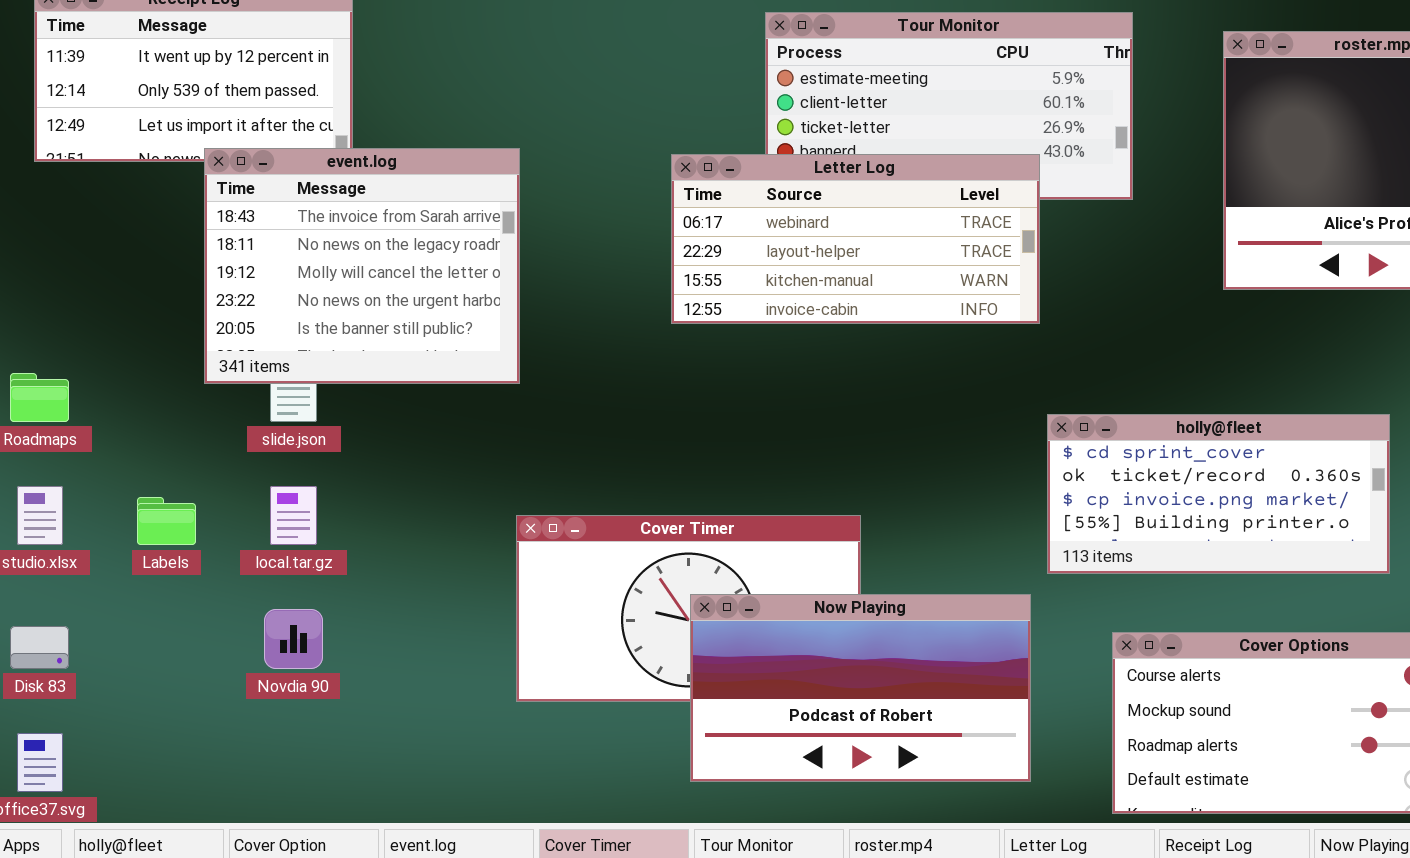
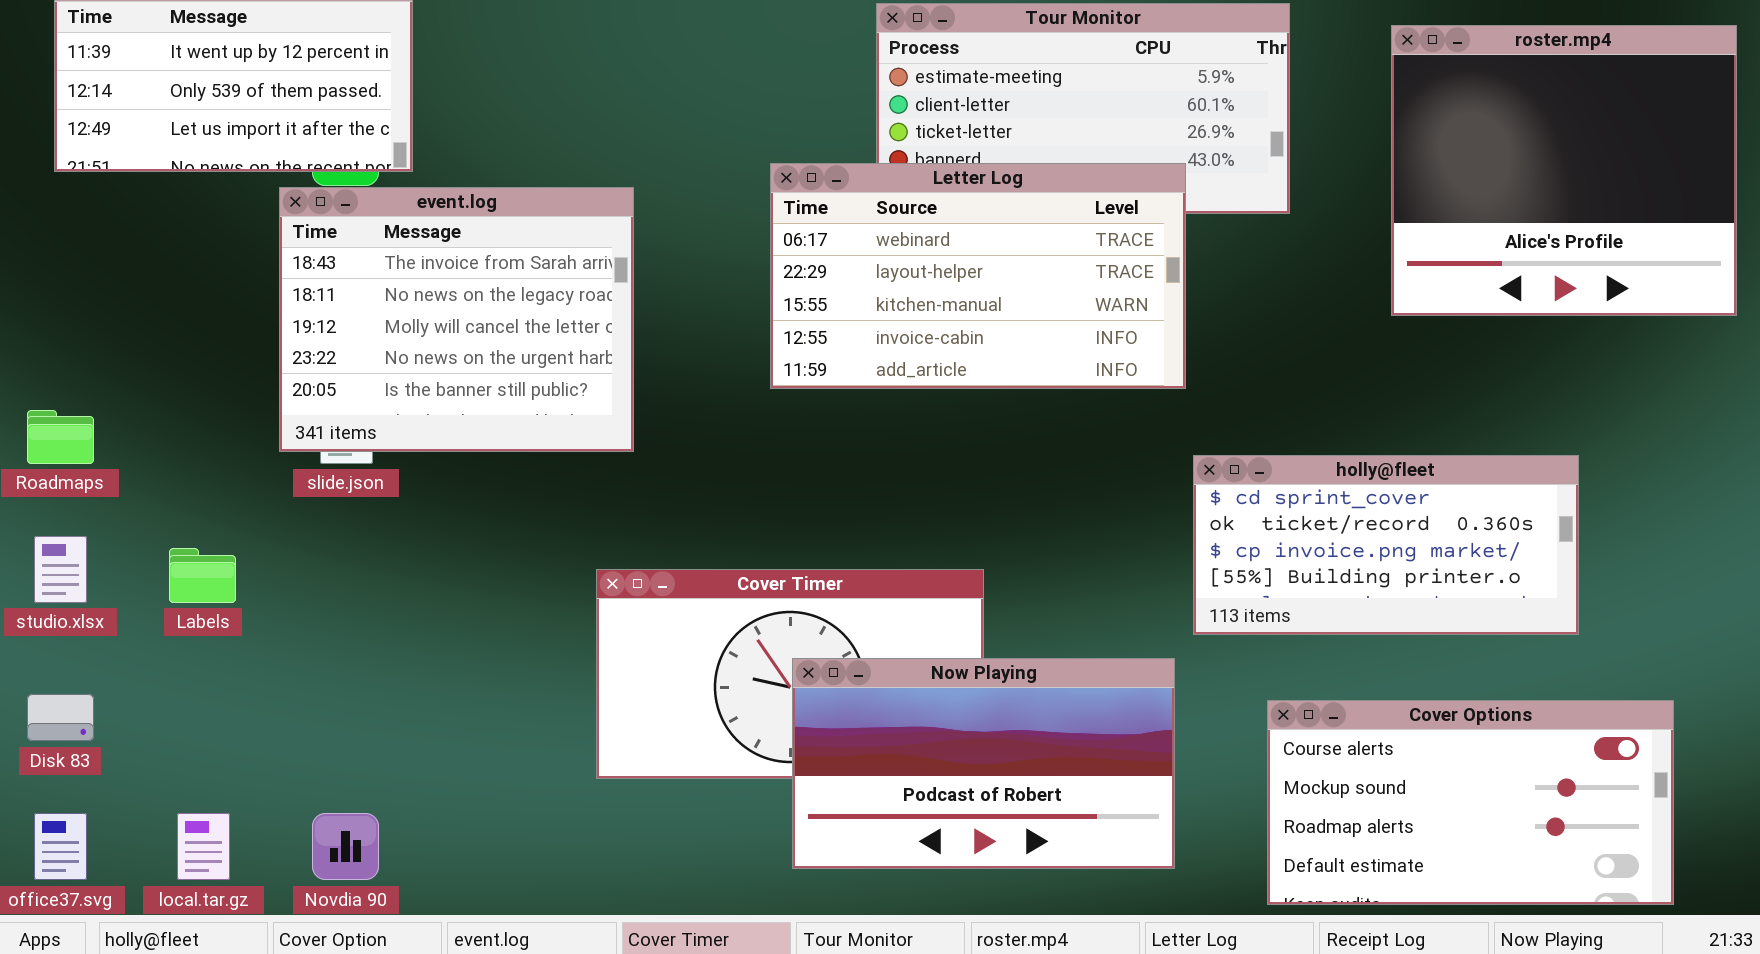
event.log: [204,148,520,384] -> [279,187,634,452], moved
Letter Log: [671,154,1040,324] -> [770,163,1186,389], resized
local.tar.gz: [270,486,317,545] -> [177,813,230,880], moved
Novdia 90: [264,609,323,669] -> [312,813,379,880], moved

